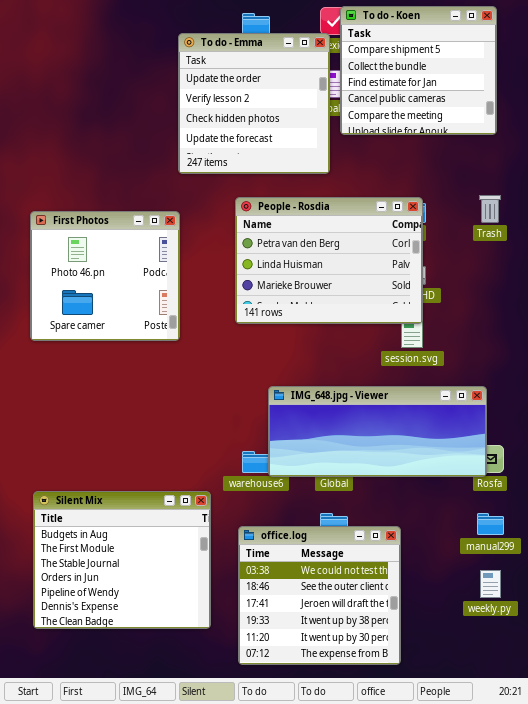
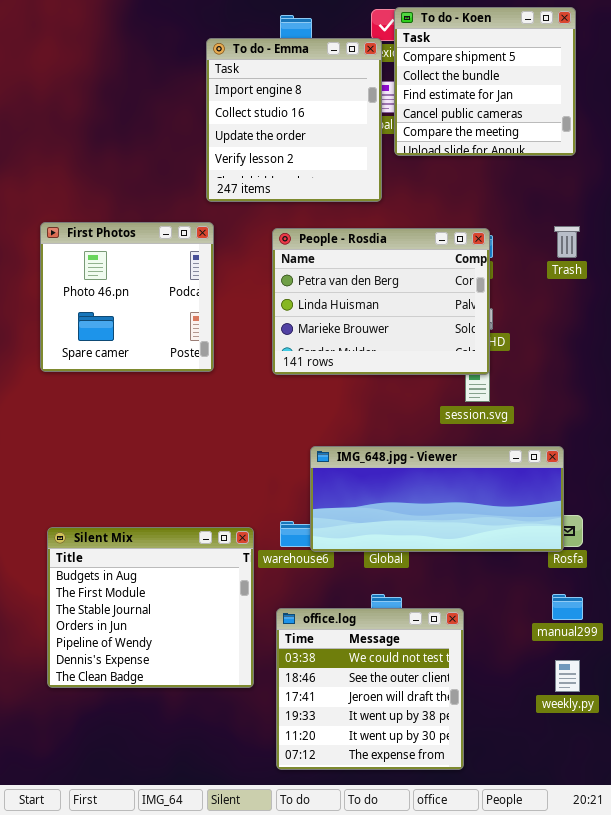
To do - Emma: [178,33,330,174] -> [206,38,382,202], scrolled up 2 rows
First Photos: [30,211,180,341] -> [40,222,214,372], moved
Silent Mix: [33,491,211,629] -> [47,527,254,688], moved

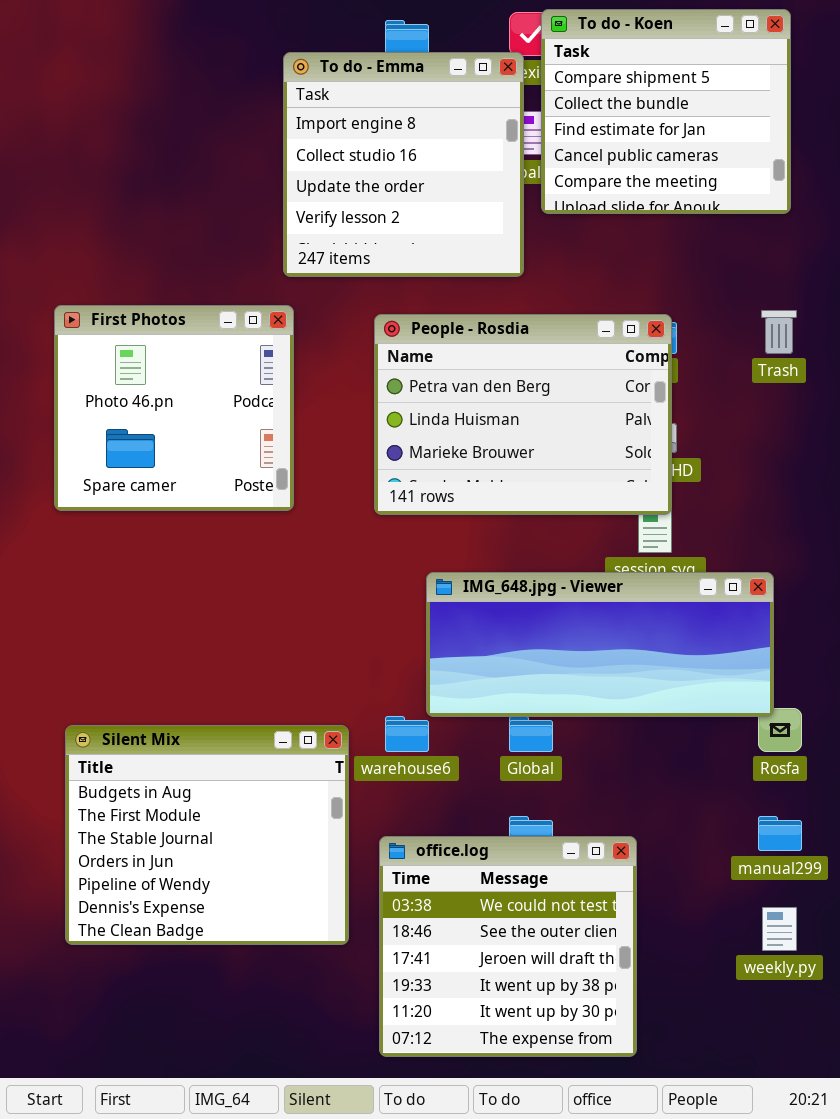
IMG_648.jpg - Viewer: [310,446,564,552] -> [426,572,774,717], moved

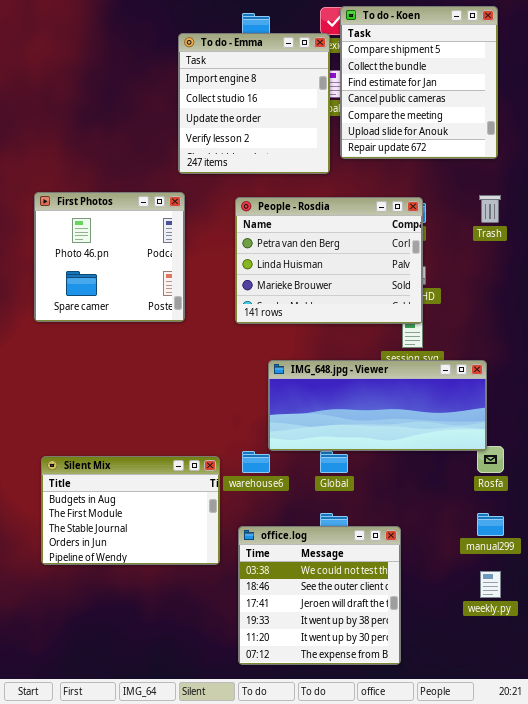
To do - Koen: [541,9,791,214] -> [340,6,498,159], resized
Silent Mix: [65,725,349,945] -> [41,456,220,565], resized

